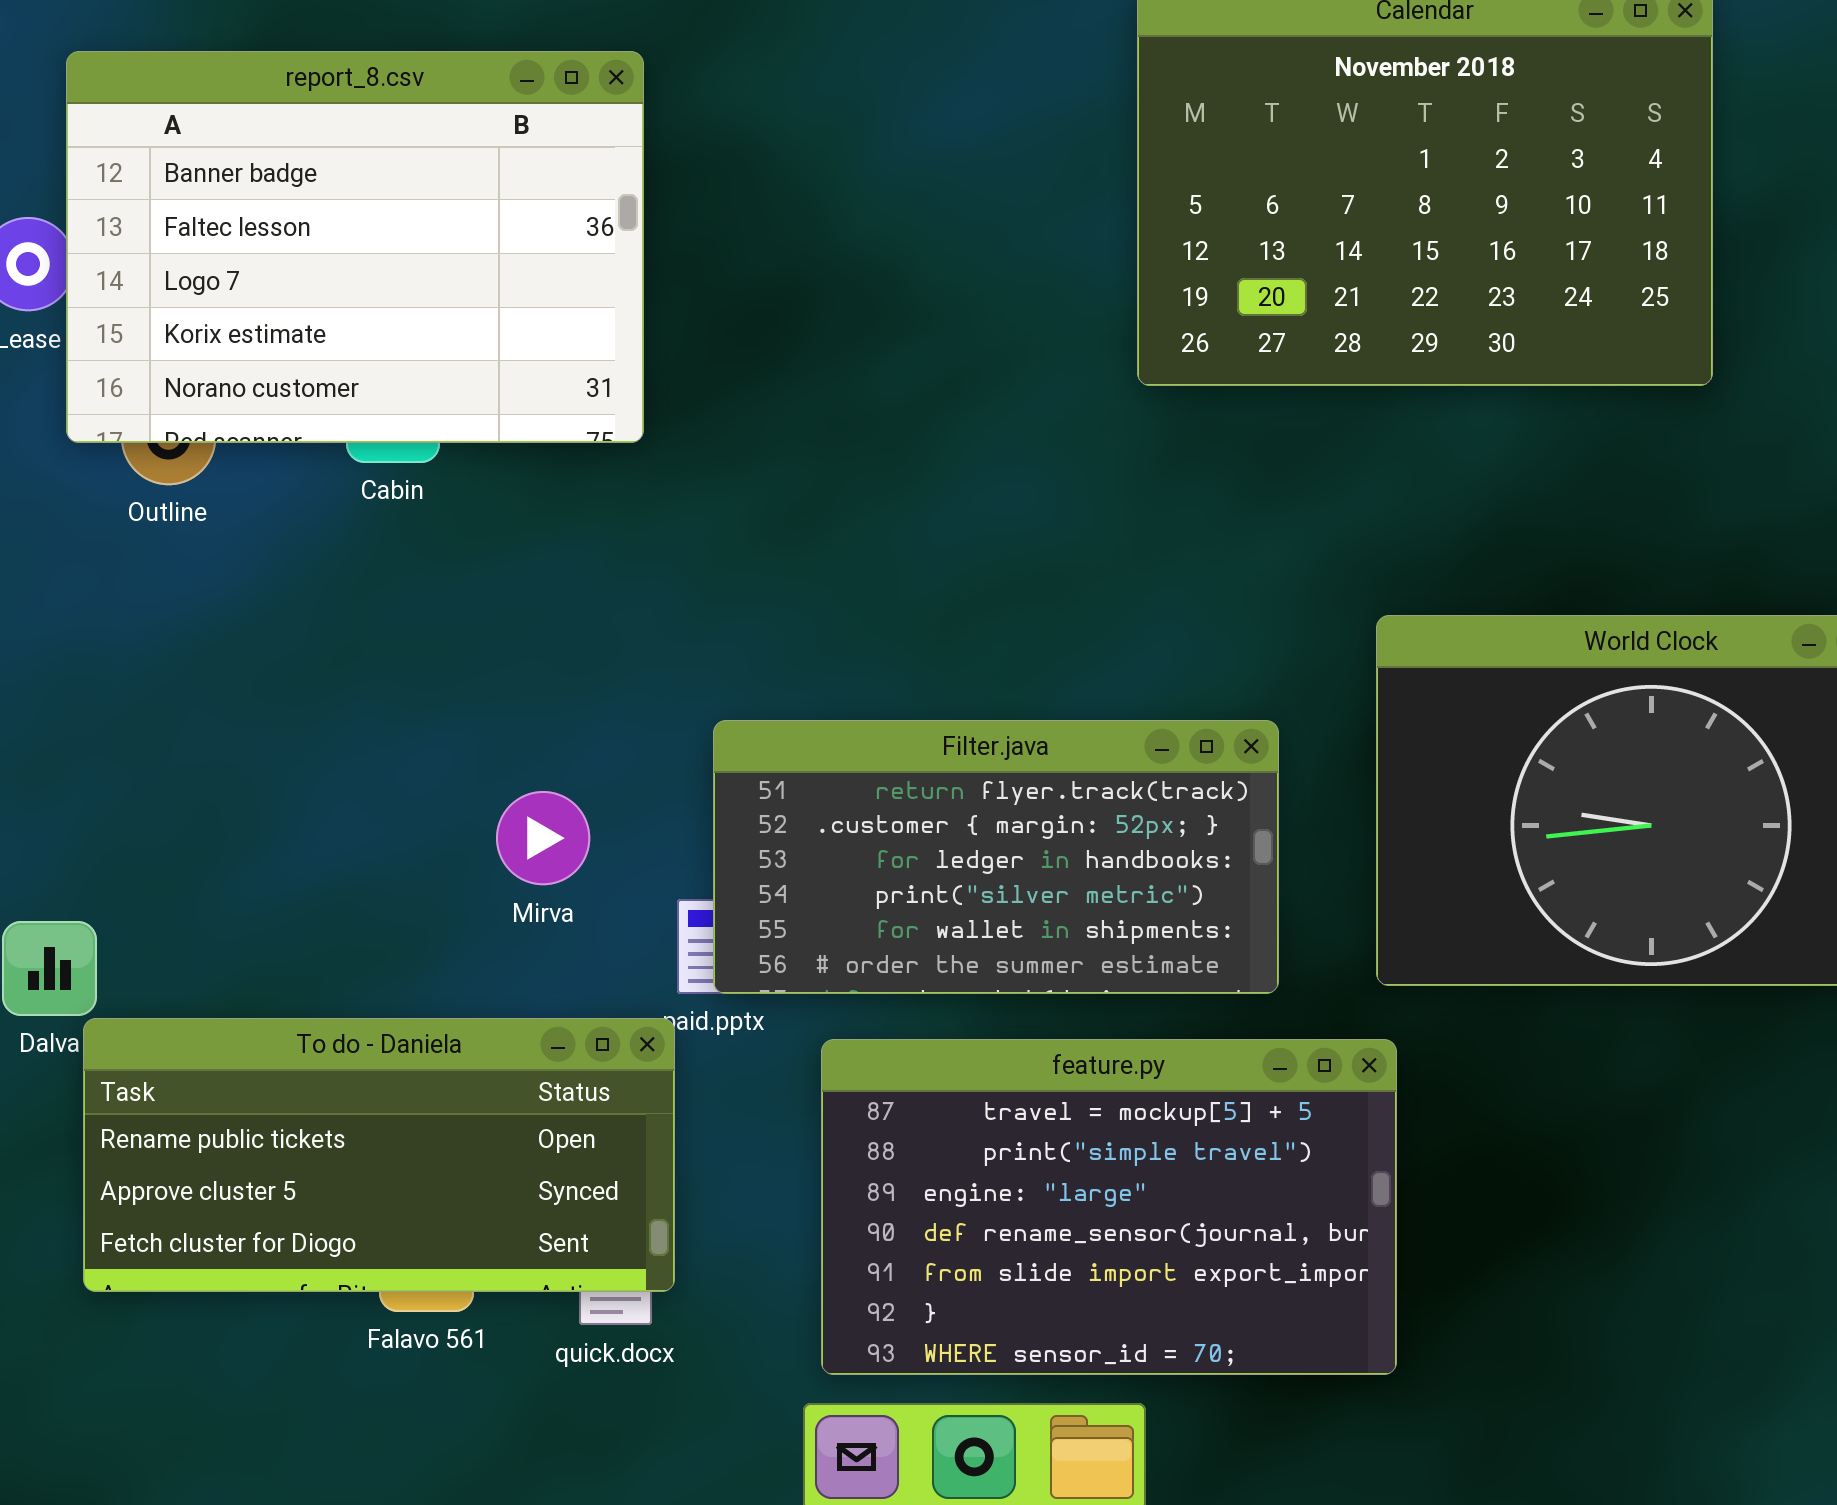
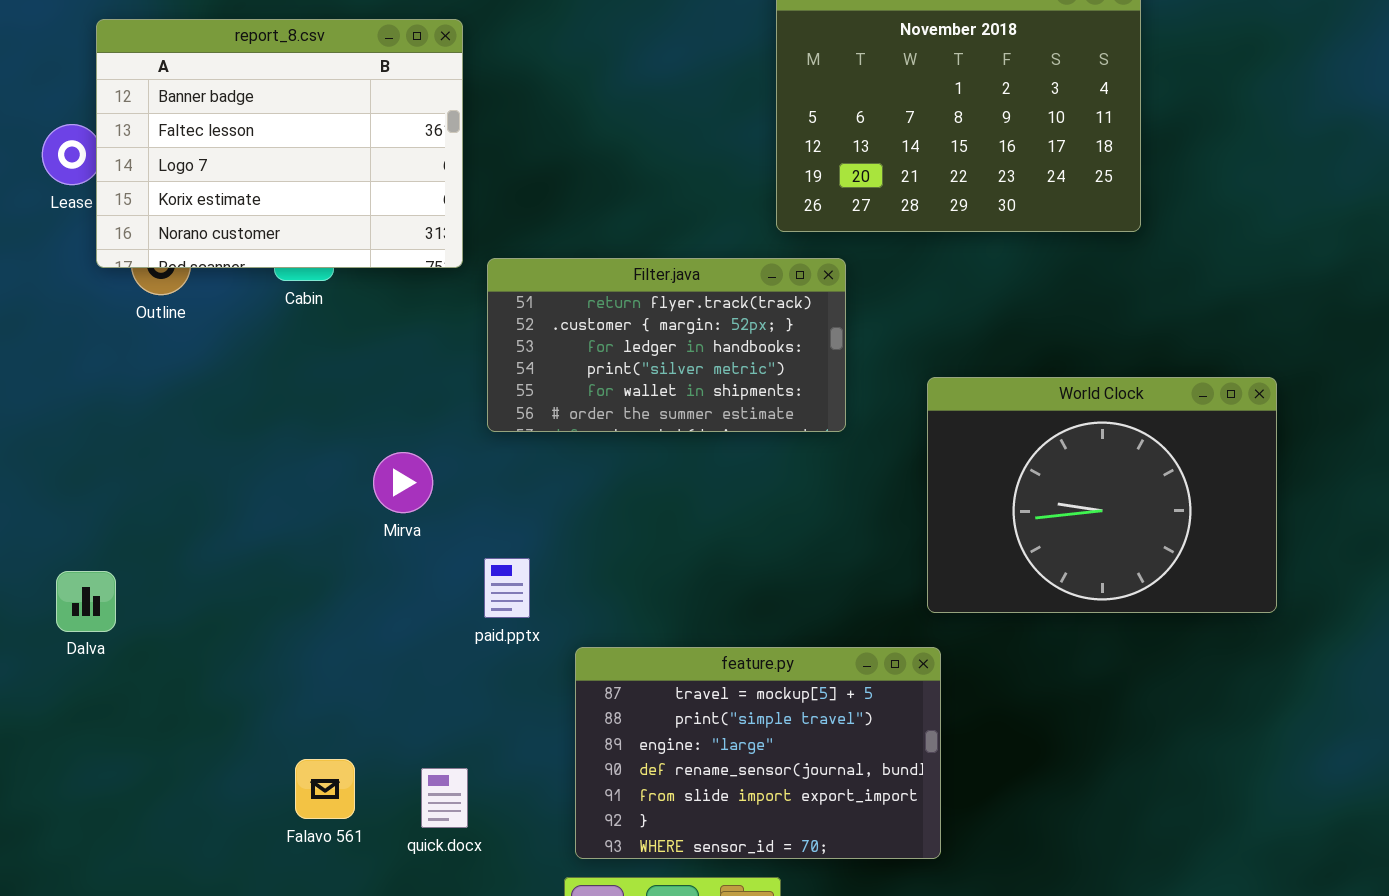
Filter.java: [713,720,1279,994] -> [487,258,846,432], moved
Mirva: [496,791,590,885] -> [373,452,433,513], moved
To do - Daniela: [83,1018,675,1292] -> none, closed

